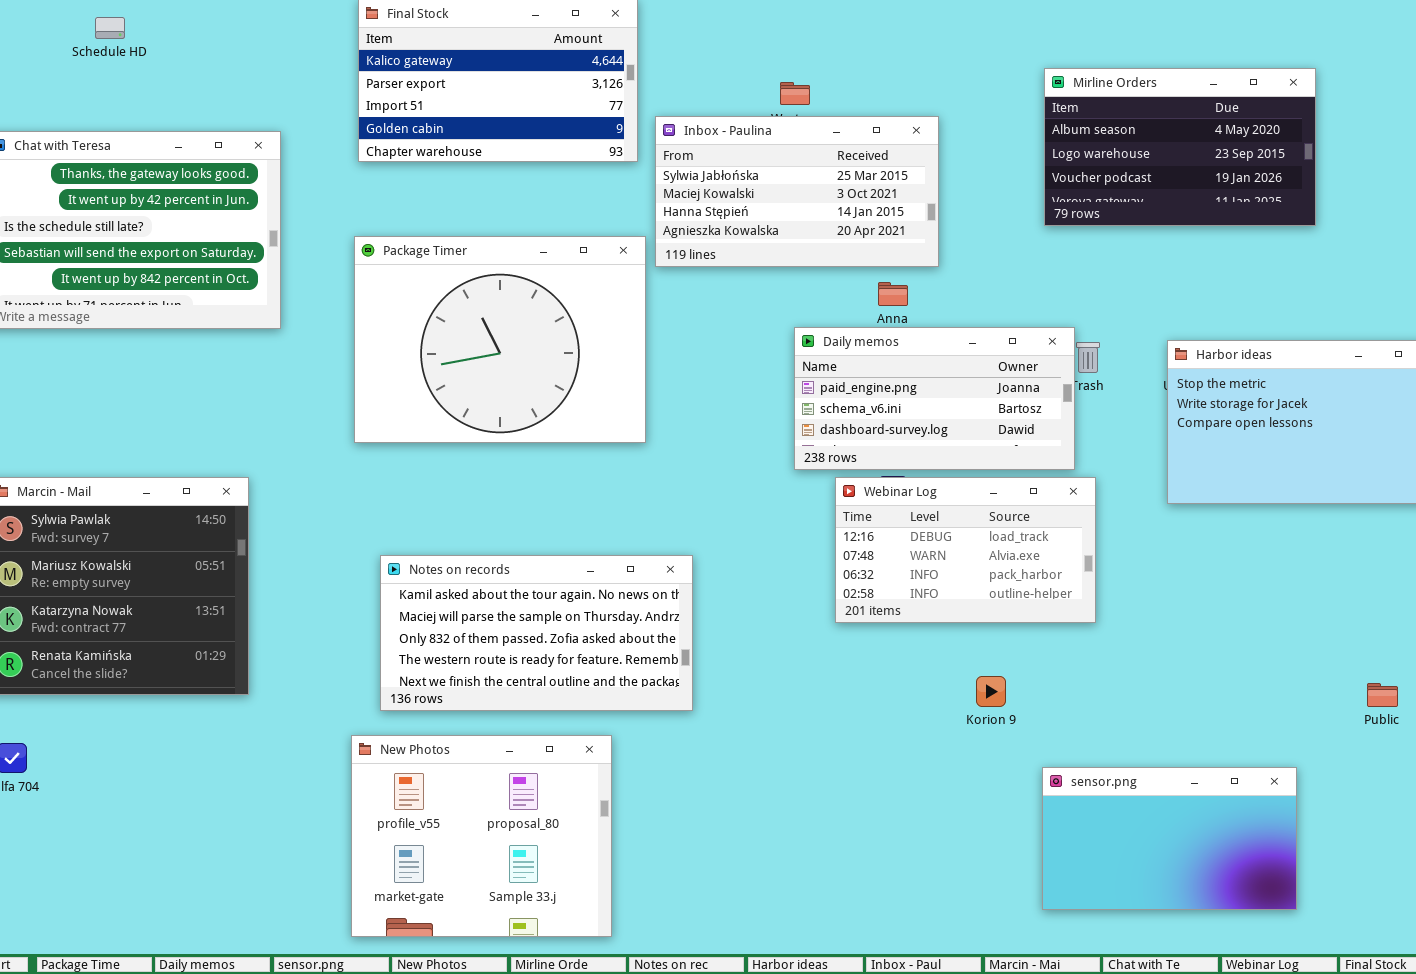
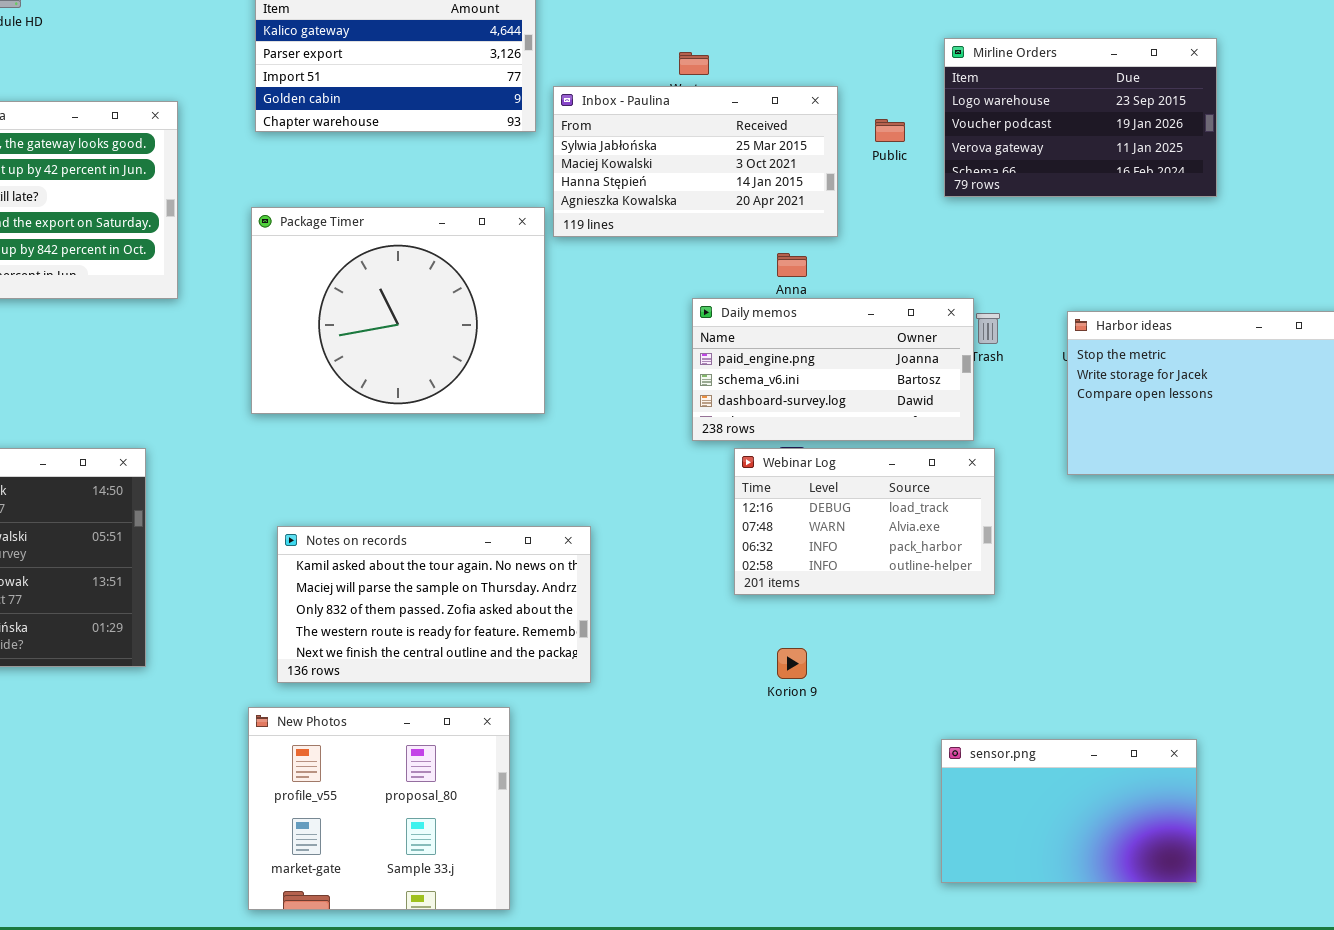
Mirline Orders: [1044,68,1316,226] -> [944,38,1217,197], scrolled down 1 row
Korion 9: [976,676,1006,707] -> [777,648,807,679], moved
Public: [1367,683,1398,707] -> [875,119,905,142], moved

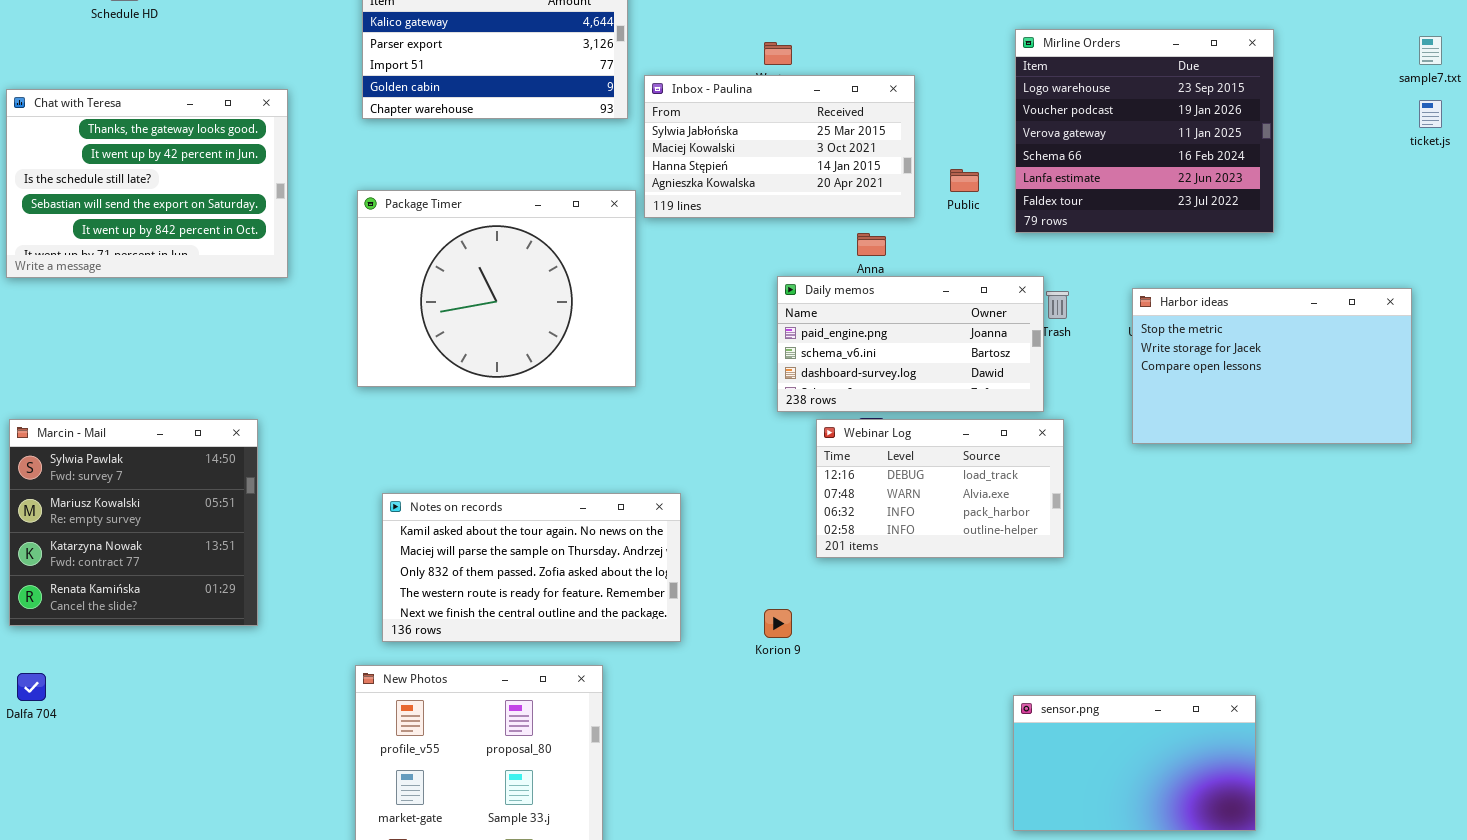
Mirline Orders: [944,38,1217,197] -> [1015,29,1274,233], resized
Public: [875,119,905,142] -> [950,169,979,192], moved
Korion 9: [777,648,807,679] -> [764,609,792,638], moved

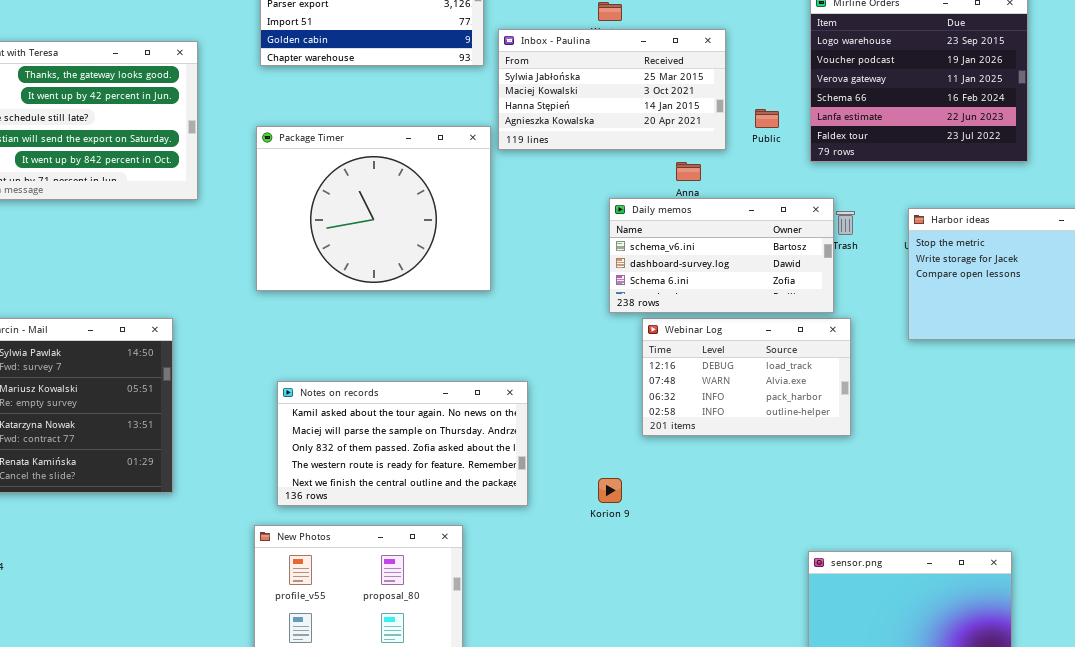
Daily memos: [777,276,1044,412] -> [609,198,834,313], scrolled down 1 row

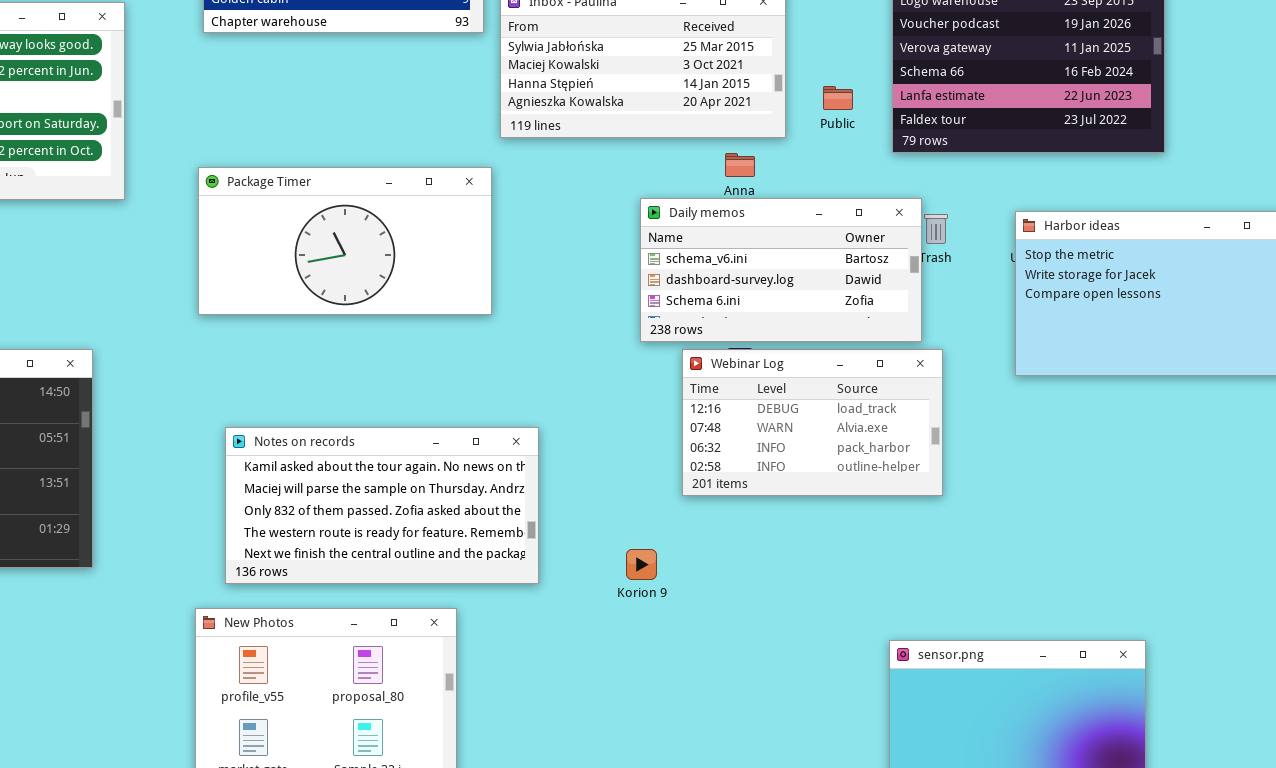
Package Timer: [256,126,491,291] -> [198,167,492,315], resized

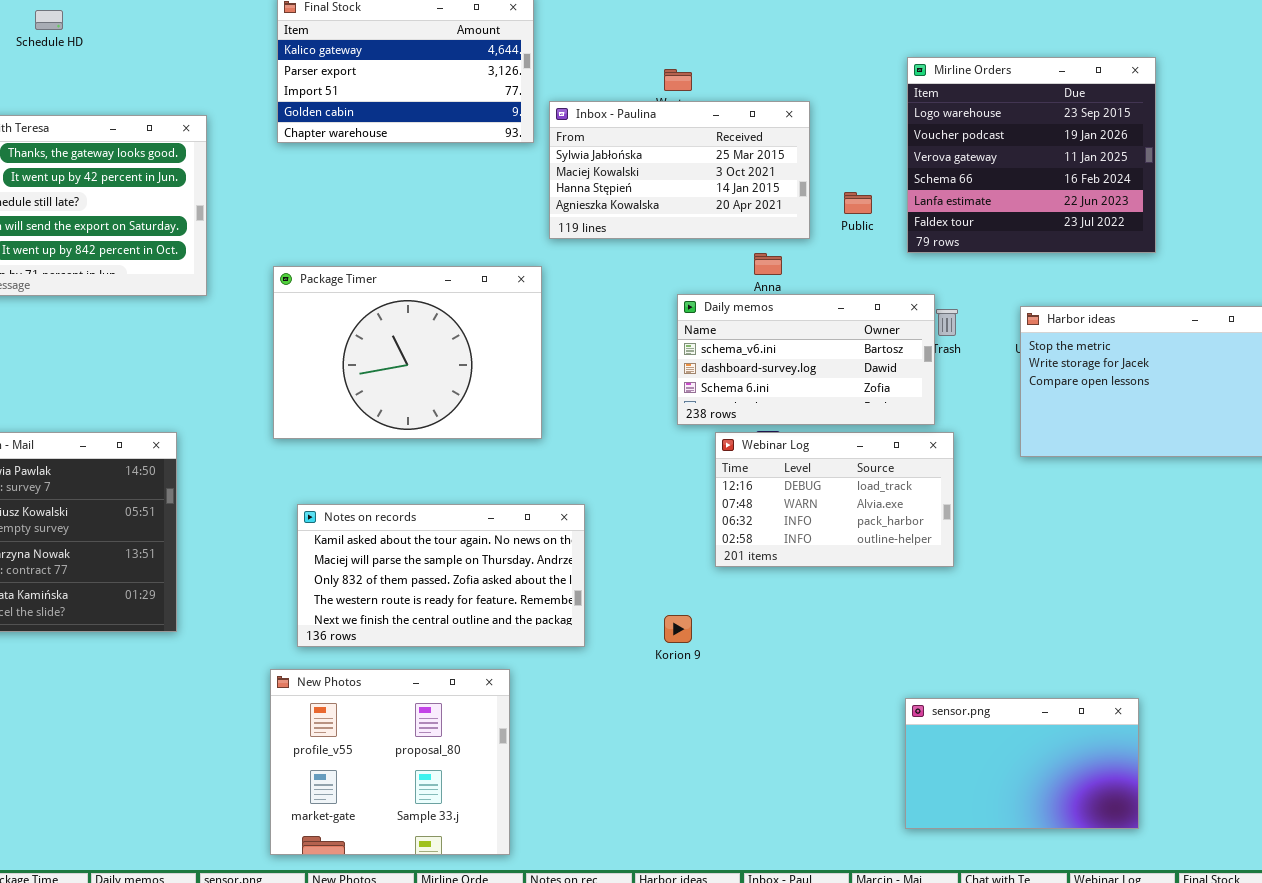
Package Timer: [198,167,492,315] -> [273,266,542,439], resized

